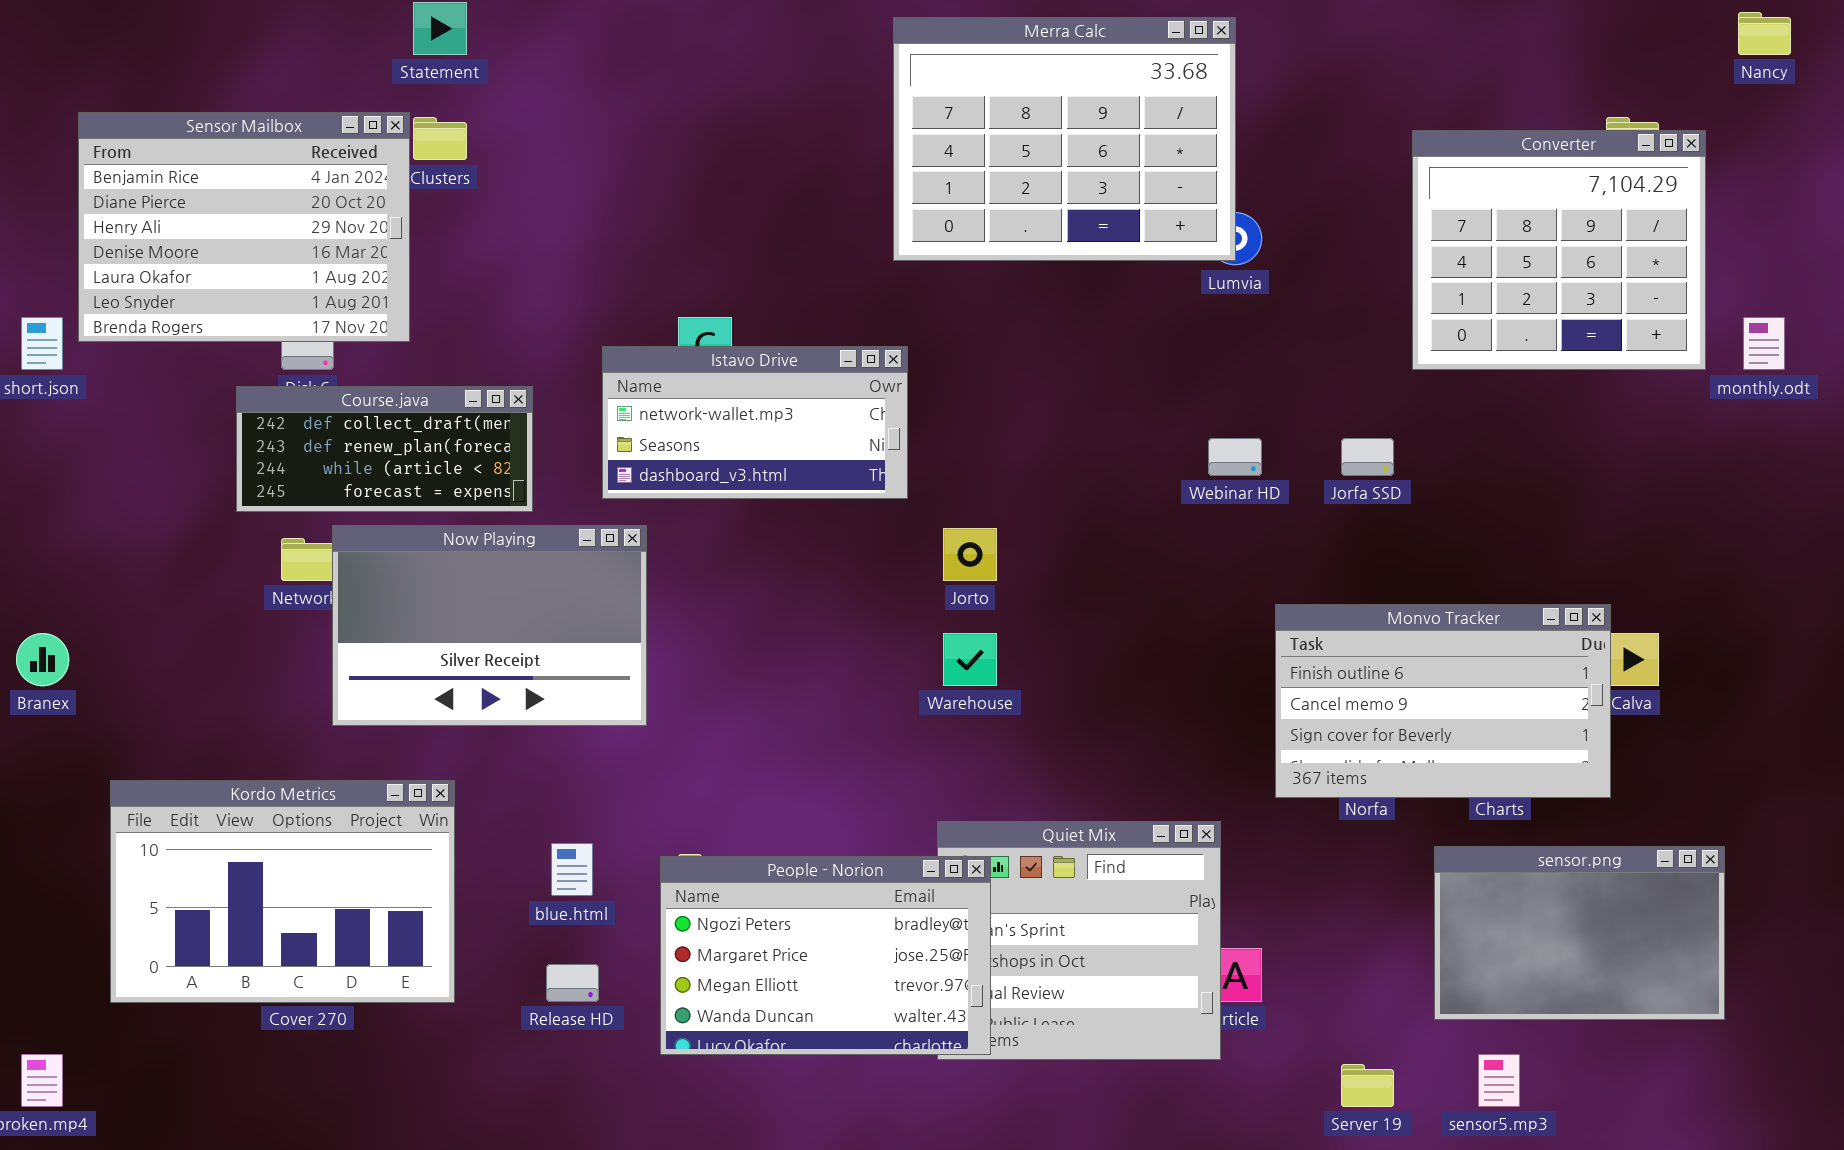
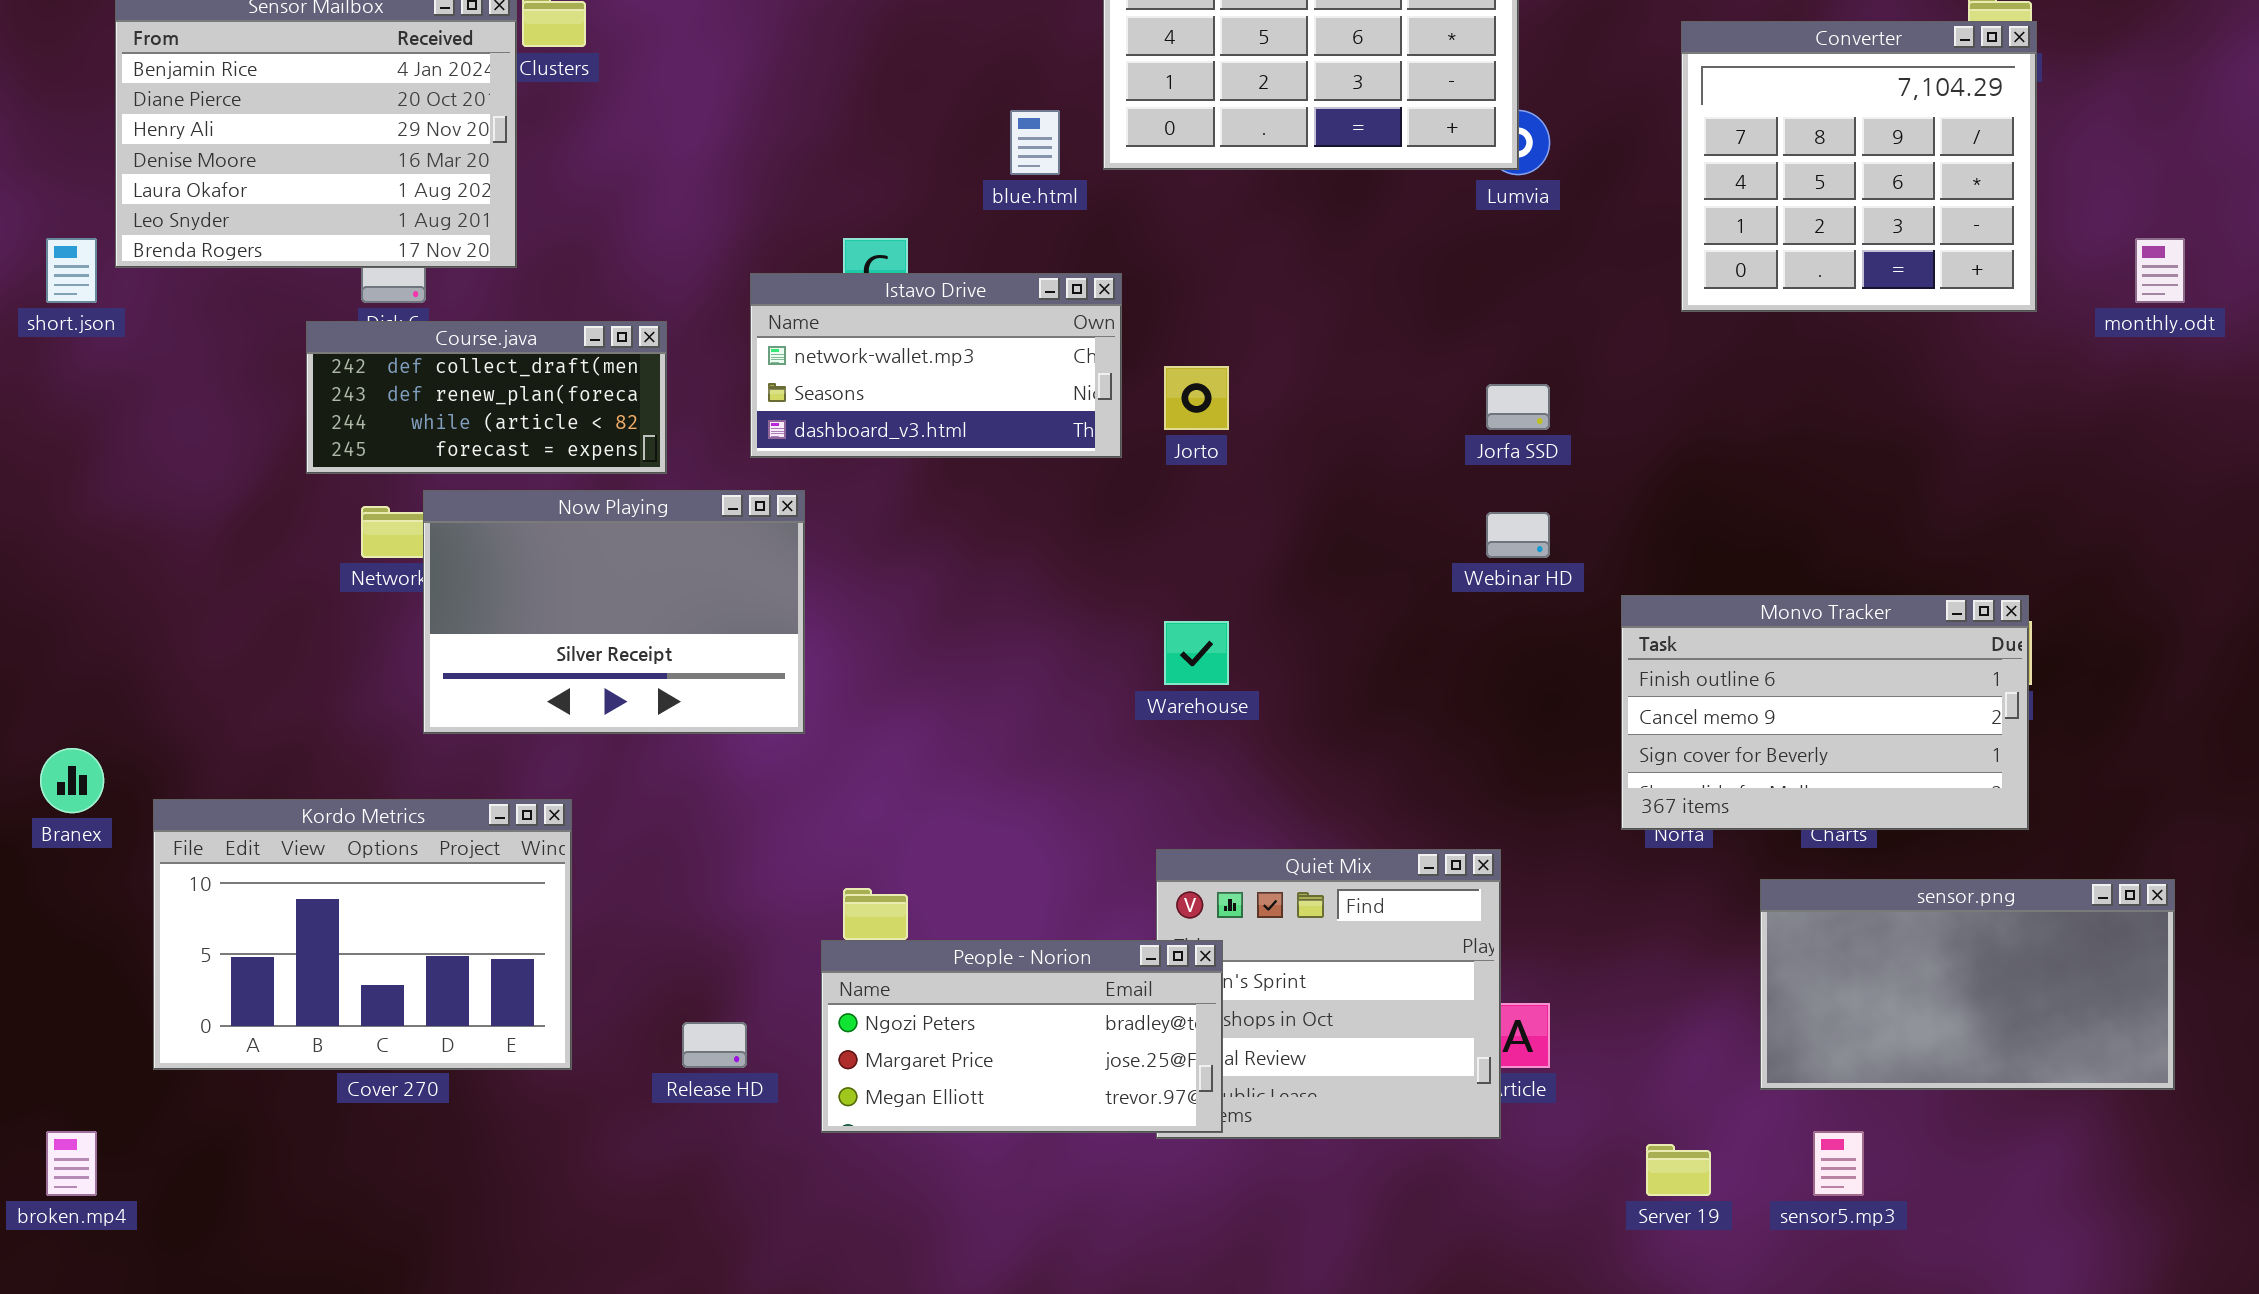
Converter: [1412,130,1706,370] -> [1681,21,2037,312], moved
Webinar HD: [1208,438,1262,476] -> [1486,512,1550,558], moved
Jorfa SSD: [1341,438,1394,476] -> [1486,384,1550,430], moved
Jorto: [943,528,997,581] -> [1164,366,1229,430], moved
Monvo Tracker: [1275,604,1611,798] -> [1621,595,2029,830], moved
Branex: [16,633,69,686] -> [40,748,104,813], moved
blue.html: [551,843,593,896] -> [1010,110,1060,175], moved
sensor.png: [1434,846,1725,1020] -> [1760,879,2175,1090], resized
People - Norion: [660,856,991,1055] -> [821,940,1223,1133], resized

